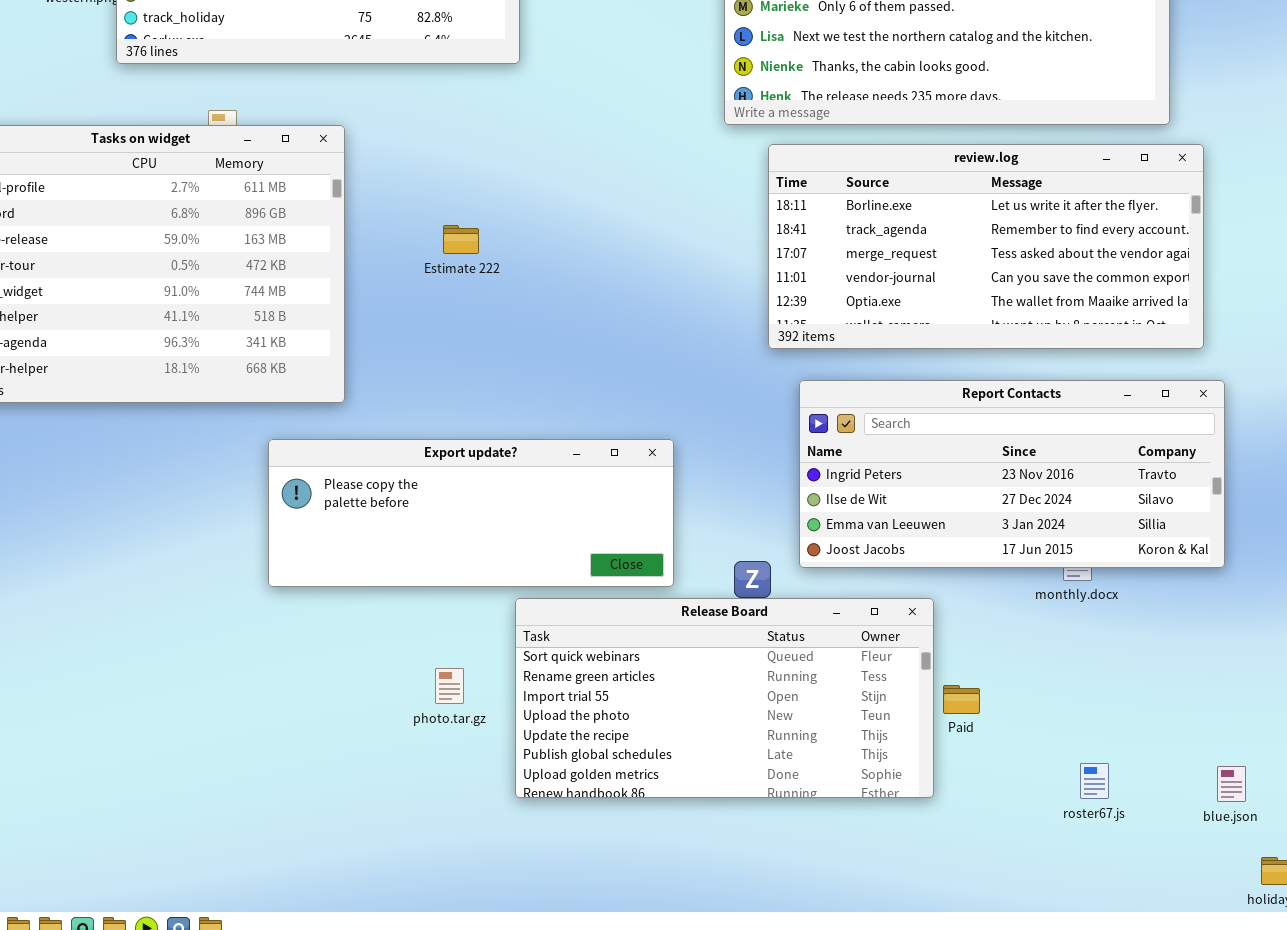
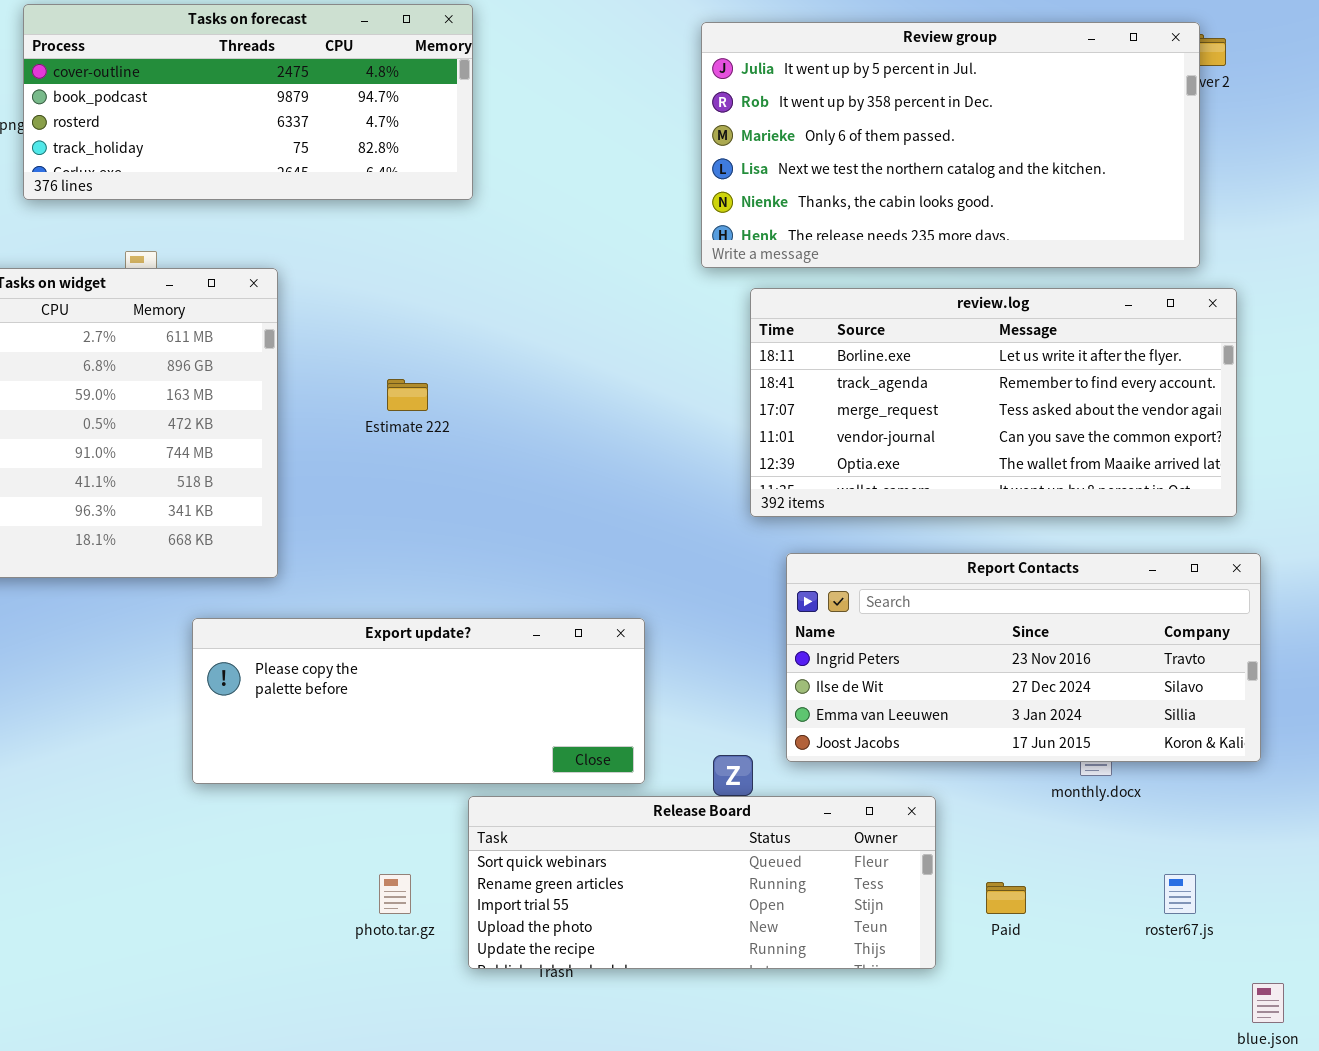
Release Board: [515,598,934,798] -> [468,796,936,969], resized
Paid: [943,685,980,714] -> [986,882,1026,914], moved
roster67.js: [1080,763,1109,799] -> [1164,874,1196,914], moved

